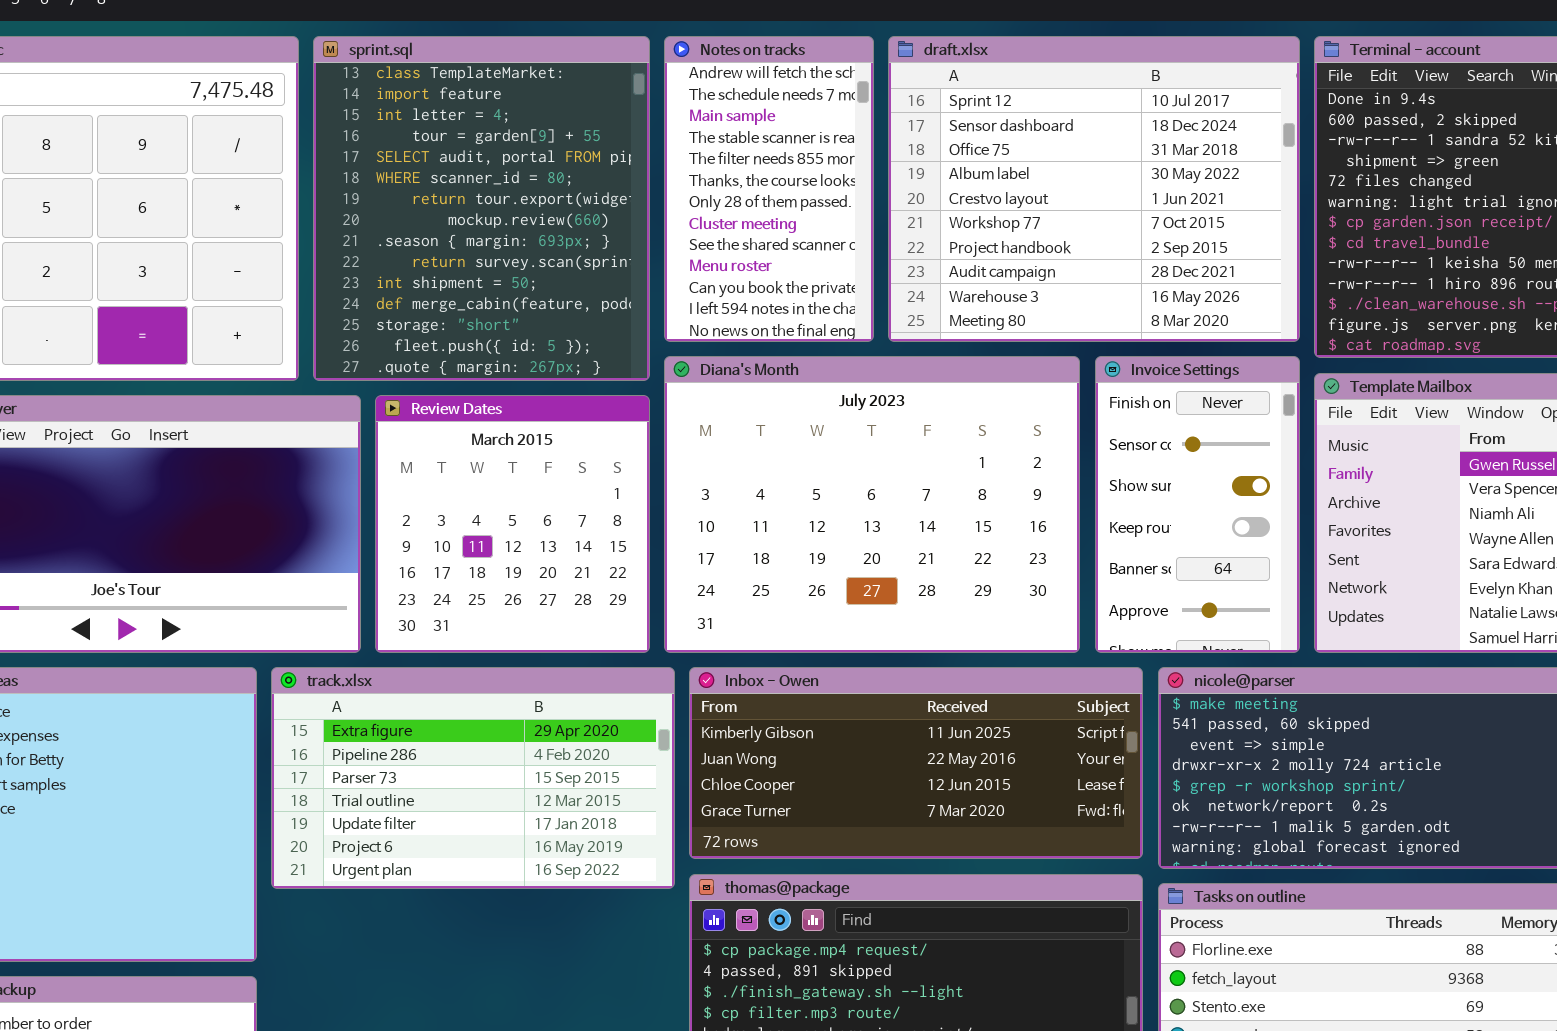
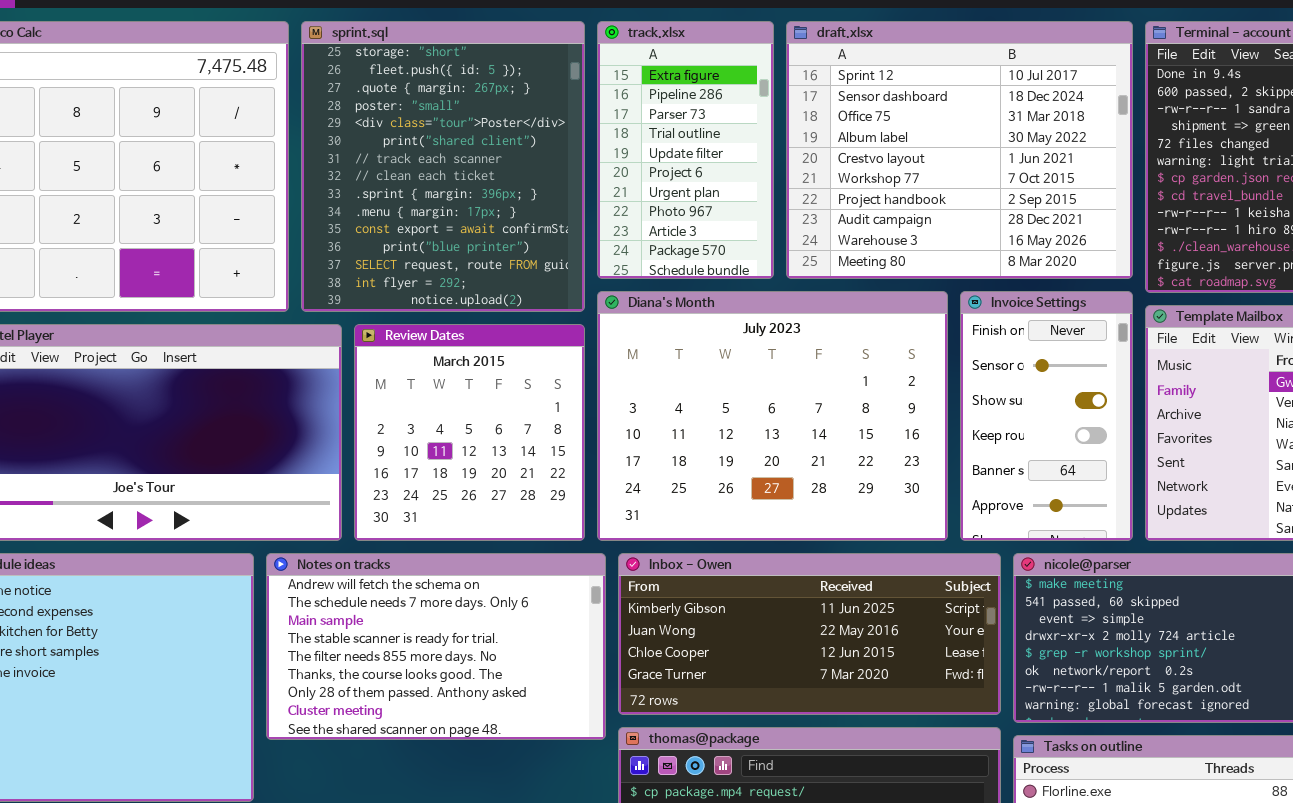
sprint.sql: [313,36,650,381] -> [301,21,585,312], scrolled down 12 rows
Notes on tracks: [664,36,874,342] -> [266,553,606,740], moved, resized
track.xlsx: [271,667,675,889] -> [597,21,774,279], moved, resized

